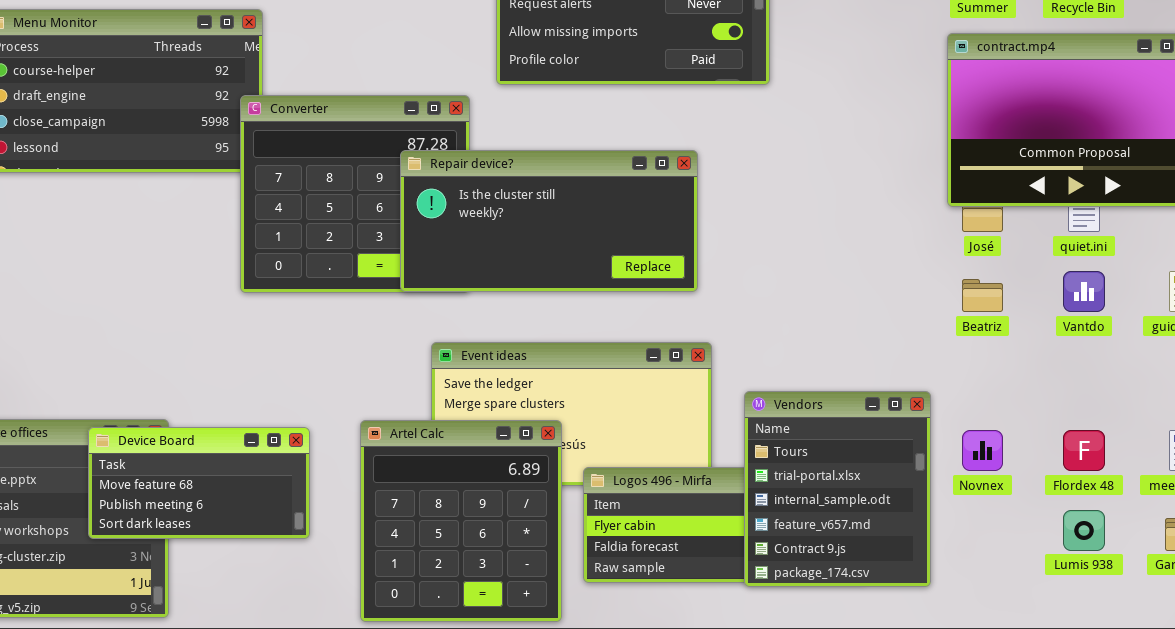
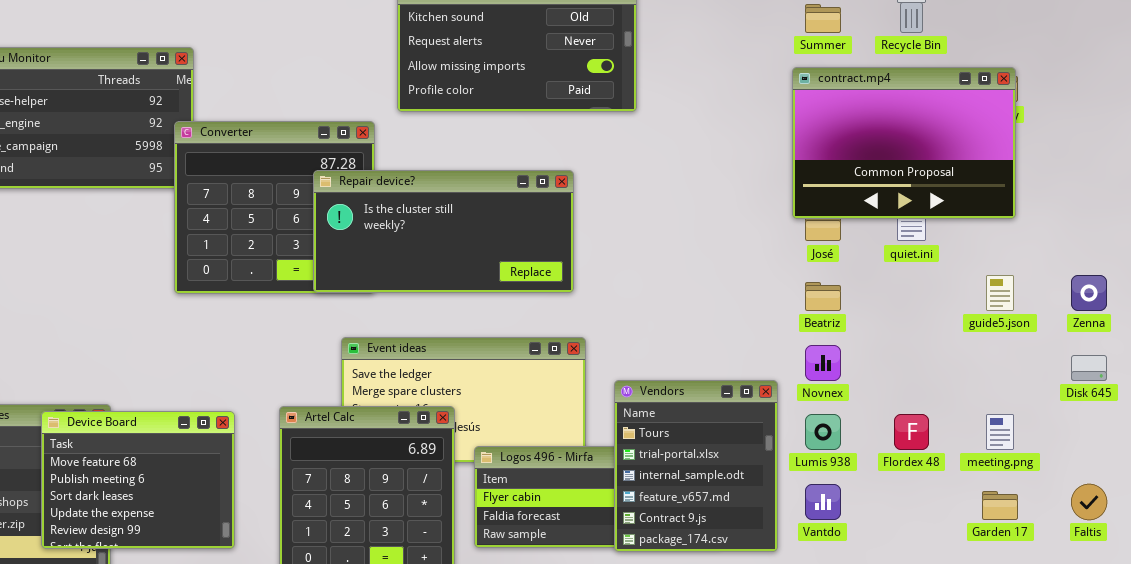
Vantdo: [1063,271,1105,312] -> [805,484,841,520], moved
Device Board: [88,427,310,539] -> [41,411,235,549], resized
Novnex: [962,430,1003,471] -> [805,345,841,381], moved
Lumis 938: [1063,510,1105,551] -> [805,414,841,450], moved

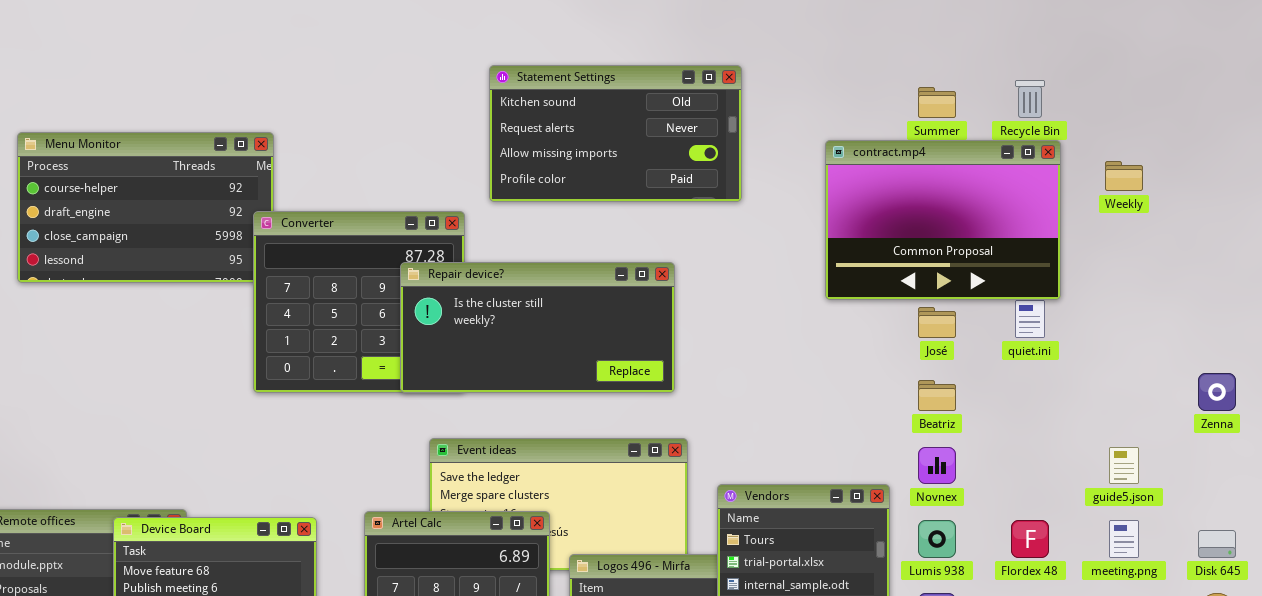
contract.mp4: [792,67,1016,219] -> [825,140,1061,300], moved
guide5.json: [986,275,1014,311] -> [1109,447,1139,484], moved
Disk 645: [1071,355,1107,381] -> [1198,530,1236,558], moved

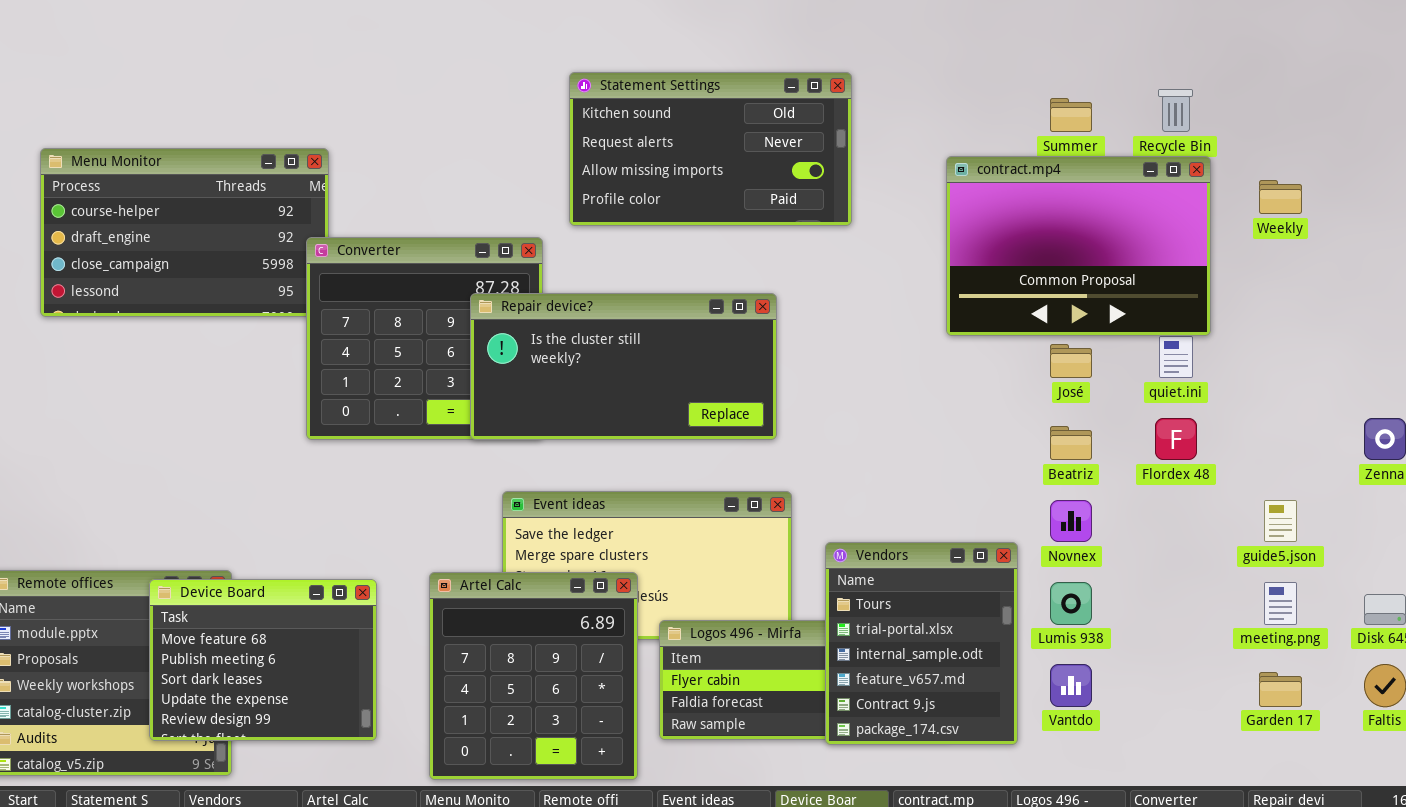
Flordex 48: [1011,520,1049,558] -> [1155,418,1197,460], moved

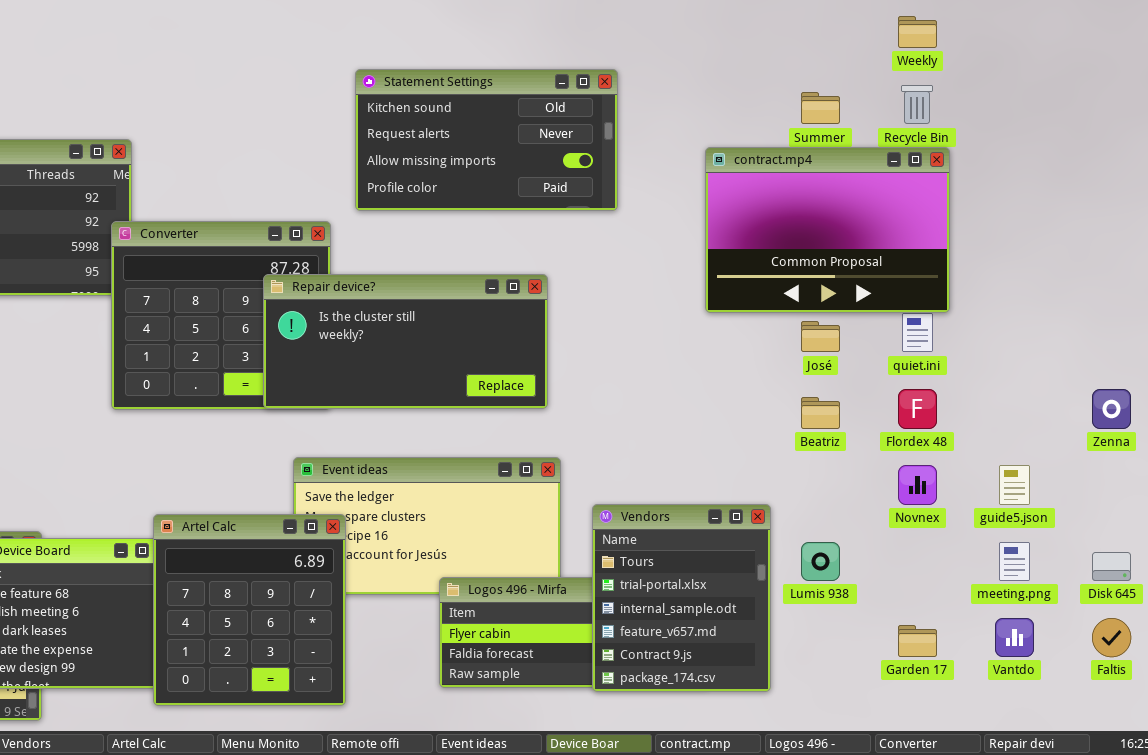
Weekly: [1259,180,1302,214] -> [898,16,937,48], moved
Novnex: [1050,500,1092,542] -> [898,465,937,505], moved
Artel Calc: [429,572,638,780] -> [153,514,346,706], moved
Vantdo: [1050,664,1092,707] -> [995,618,1034,657], moved
Garden 17: [1259,672,1302,707] -> [898,625,937,657], moved

